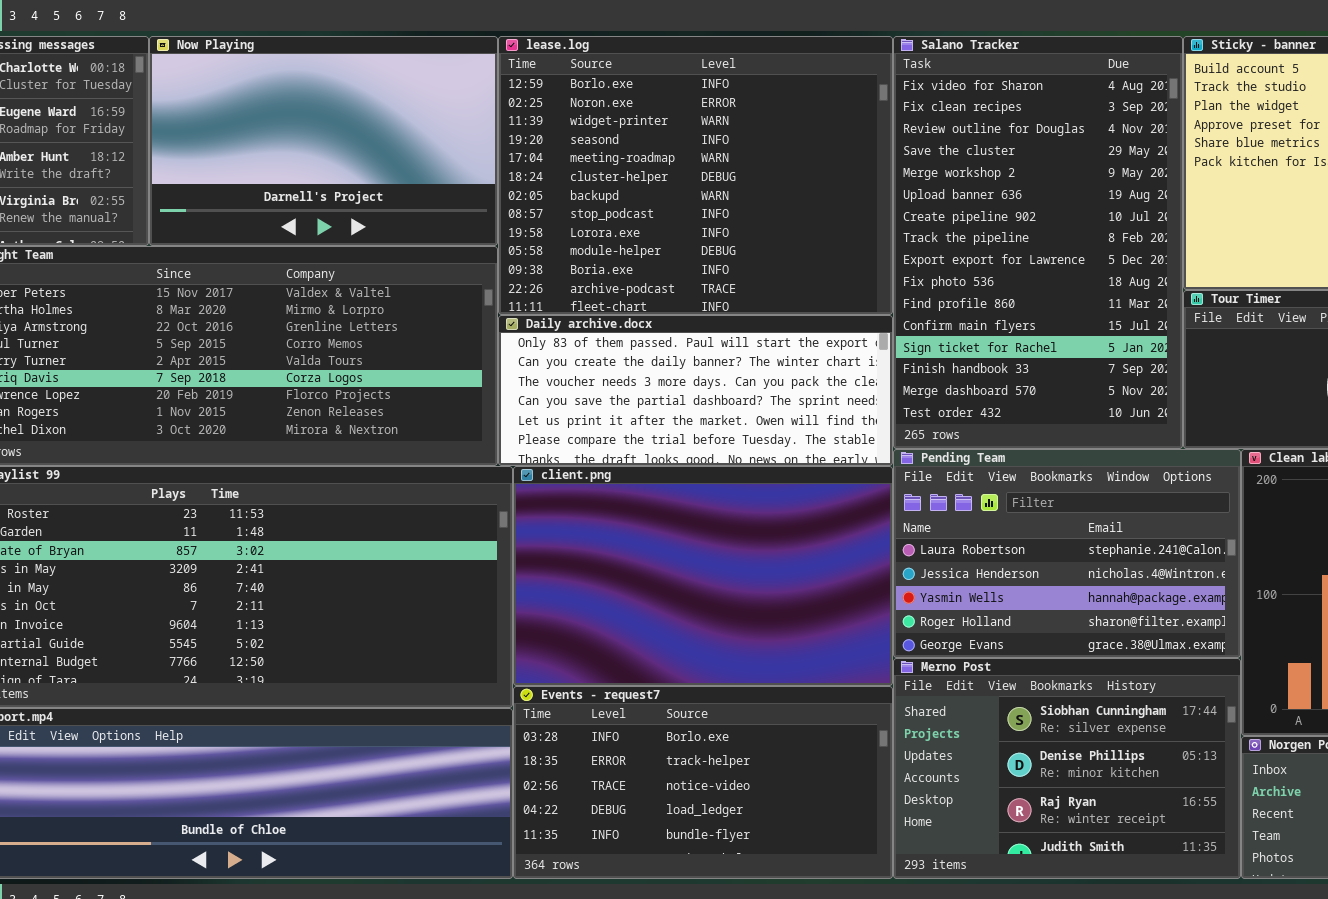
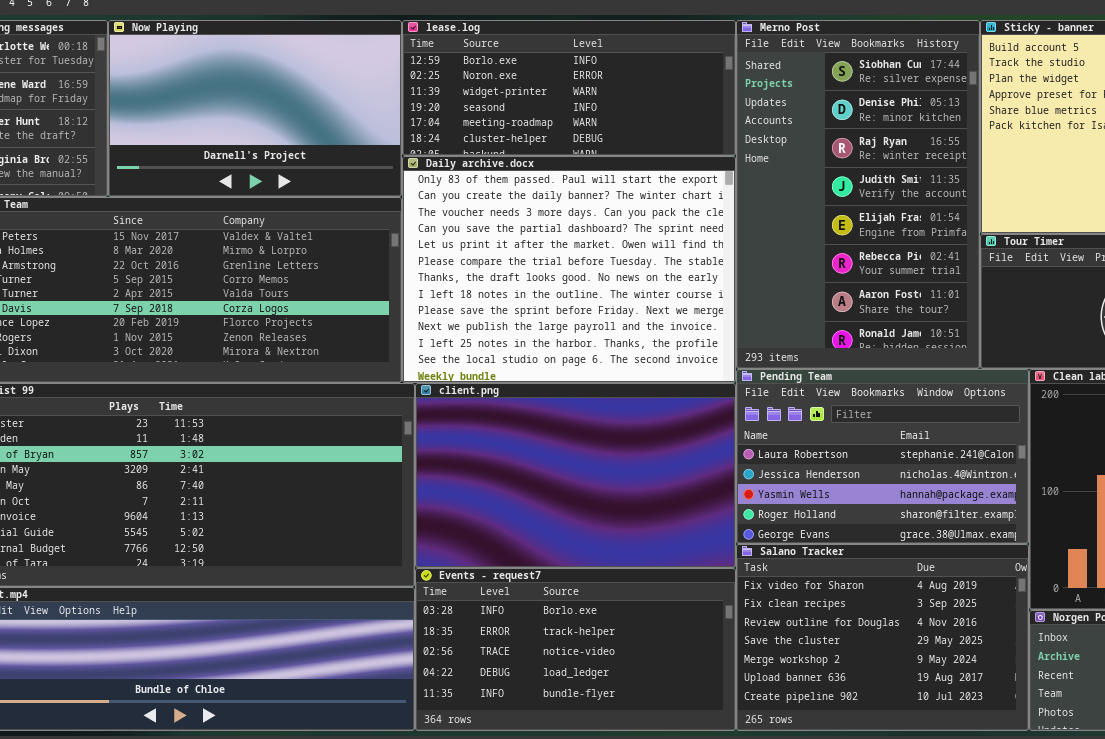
lease.log: [498,36,893,315] -> [402,20,736,156], resized
Salano Tracker: [893,36,1183,449] -> [736,544,1029,731], moved, resized
Daily archive.docx: [498,315,893,466] -> [402,156,736,383], resized
Merno Post: [893,658,1241,879] -> [736,20,980,369], moved, resized

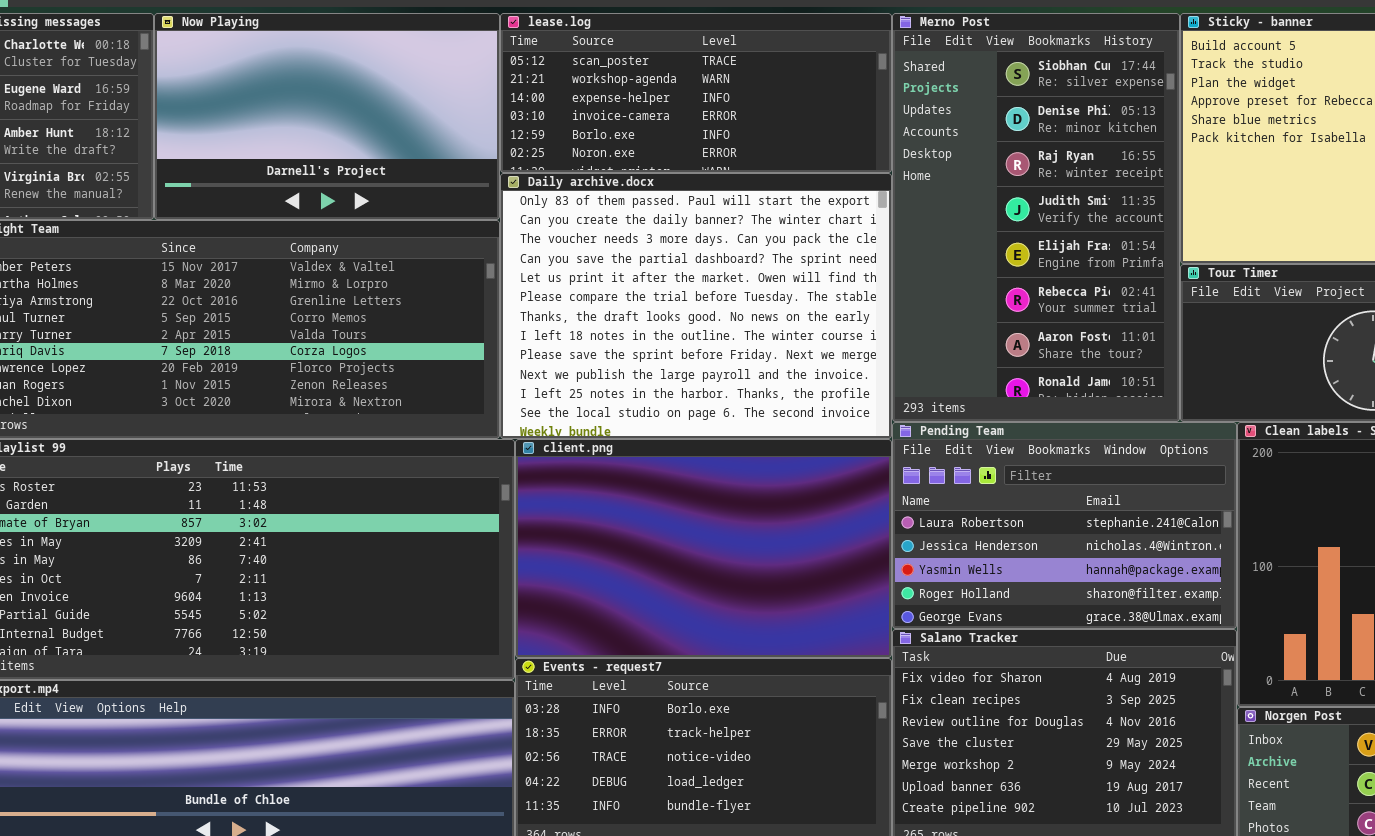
lease.log: [402,20,736,156] -> [500,13,892,173], scrolled up 4 rows

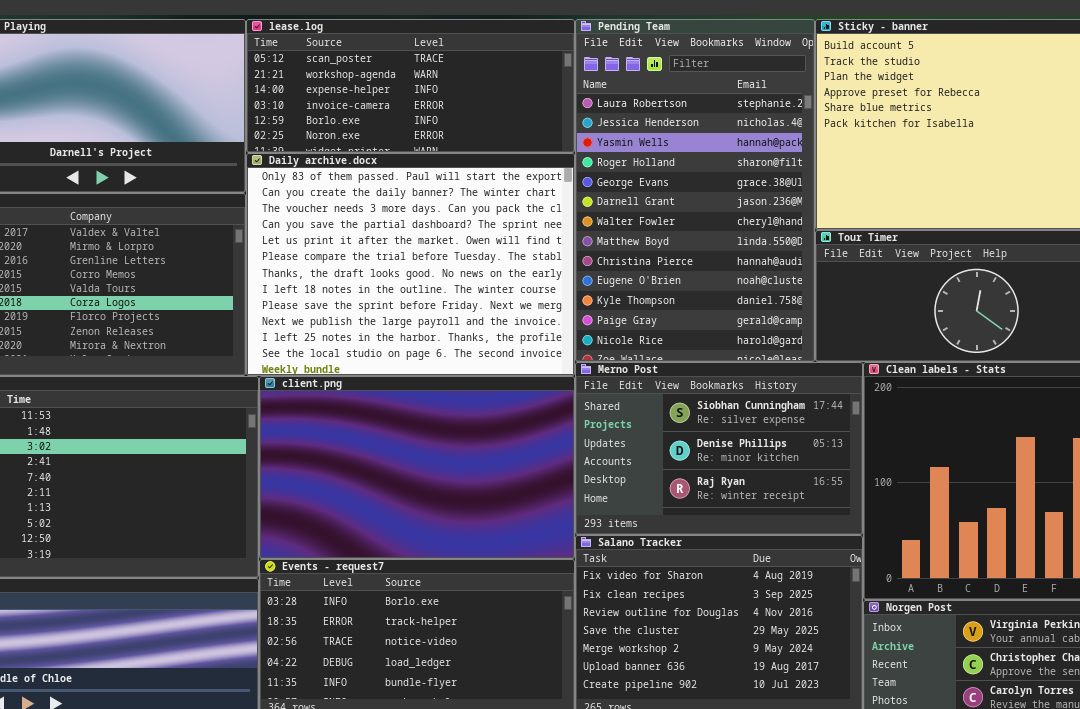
Merno Post: [892,13,1180,422] -> [575,362,863,535], moved, resized
Pending Team: [892,422,1237,629] -> [575,19,815,362], moved, resized

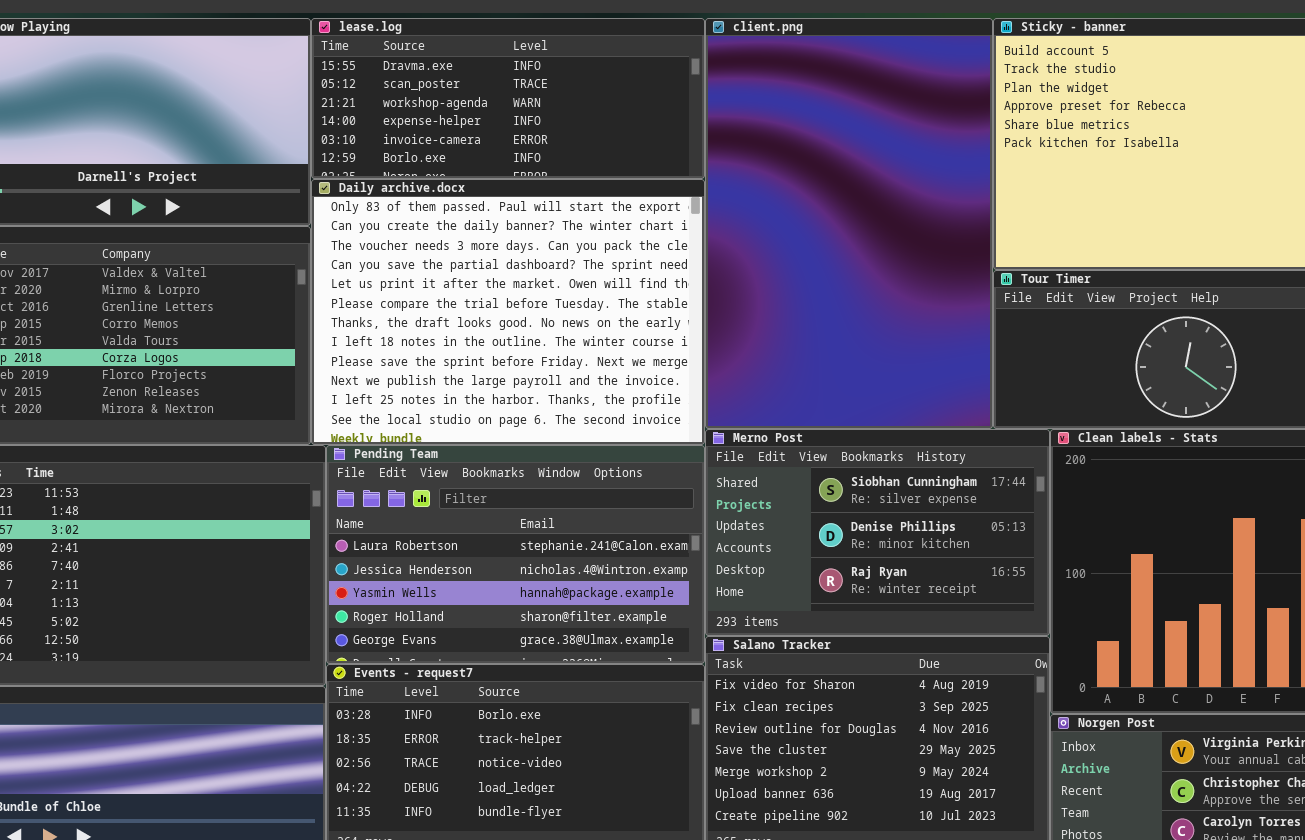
lease.log: [246,19,575,153] -> [311,18,705,179], scrolled up 1 row
Pending Team: [575,19,815,362] -> [326,445,705,664], moved, resized
client.png: [259,376,575,559] -> [705,18,993,429], moved, resized

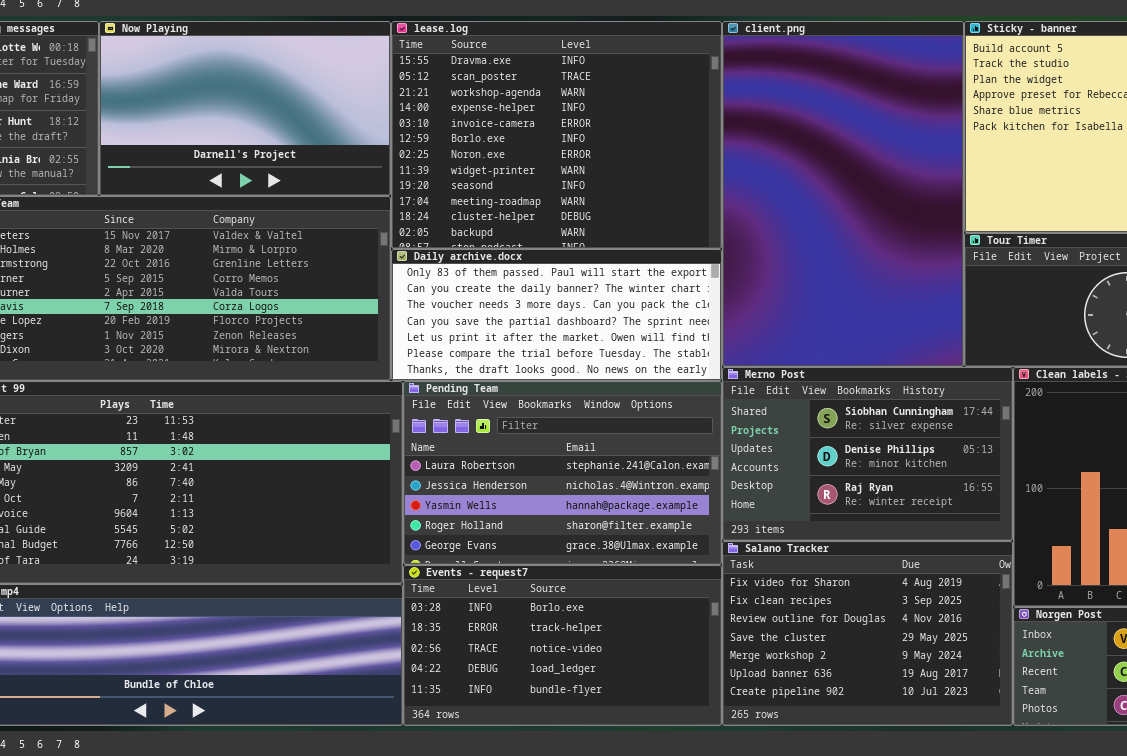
lease.log: [311,18,705,179] -> [391,21,722,249], resized
Daily archive.docx: [311,179,705,445] -> [391,249,722,381], resized

